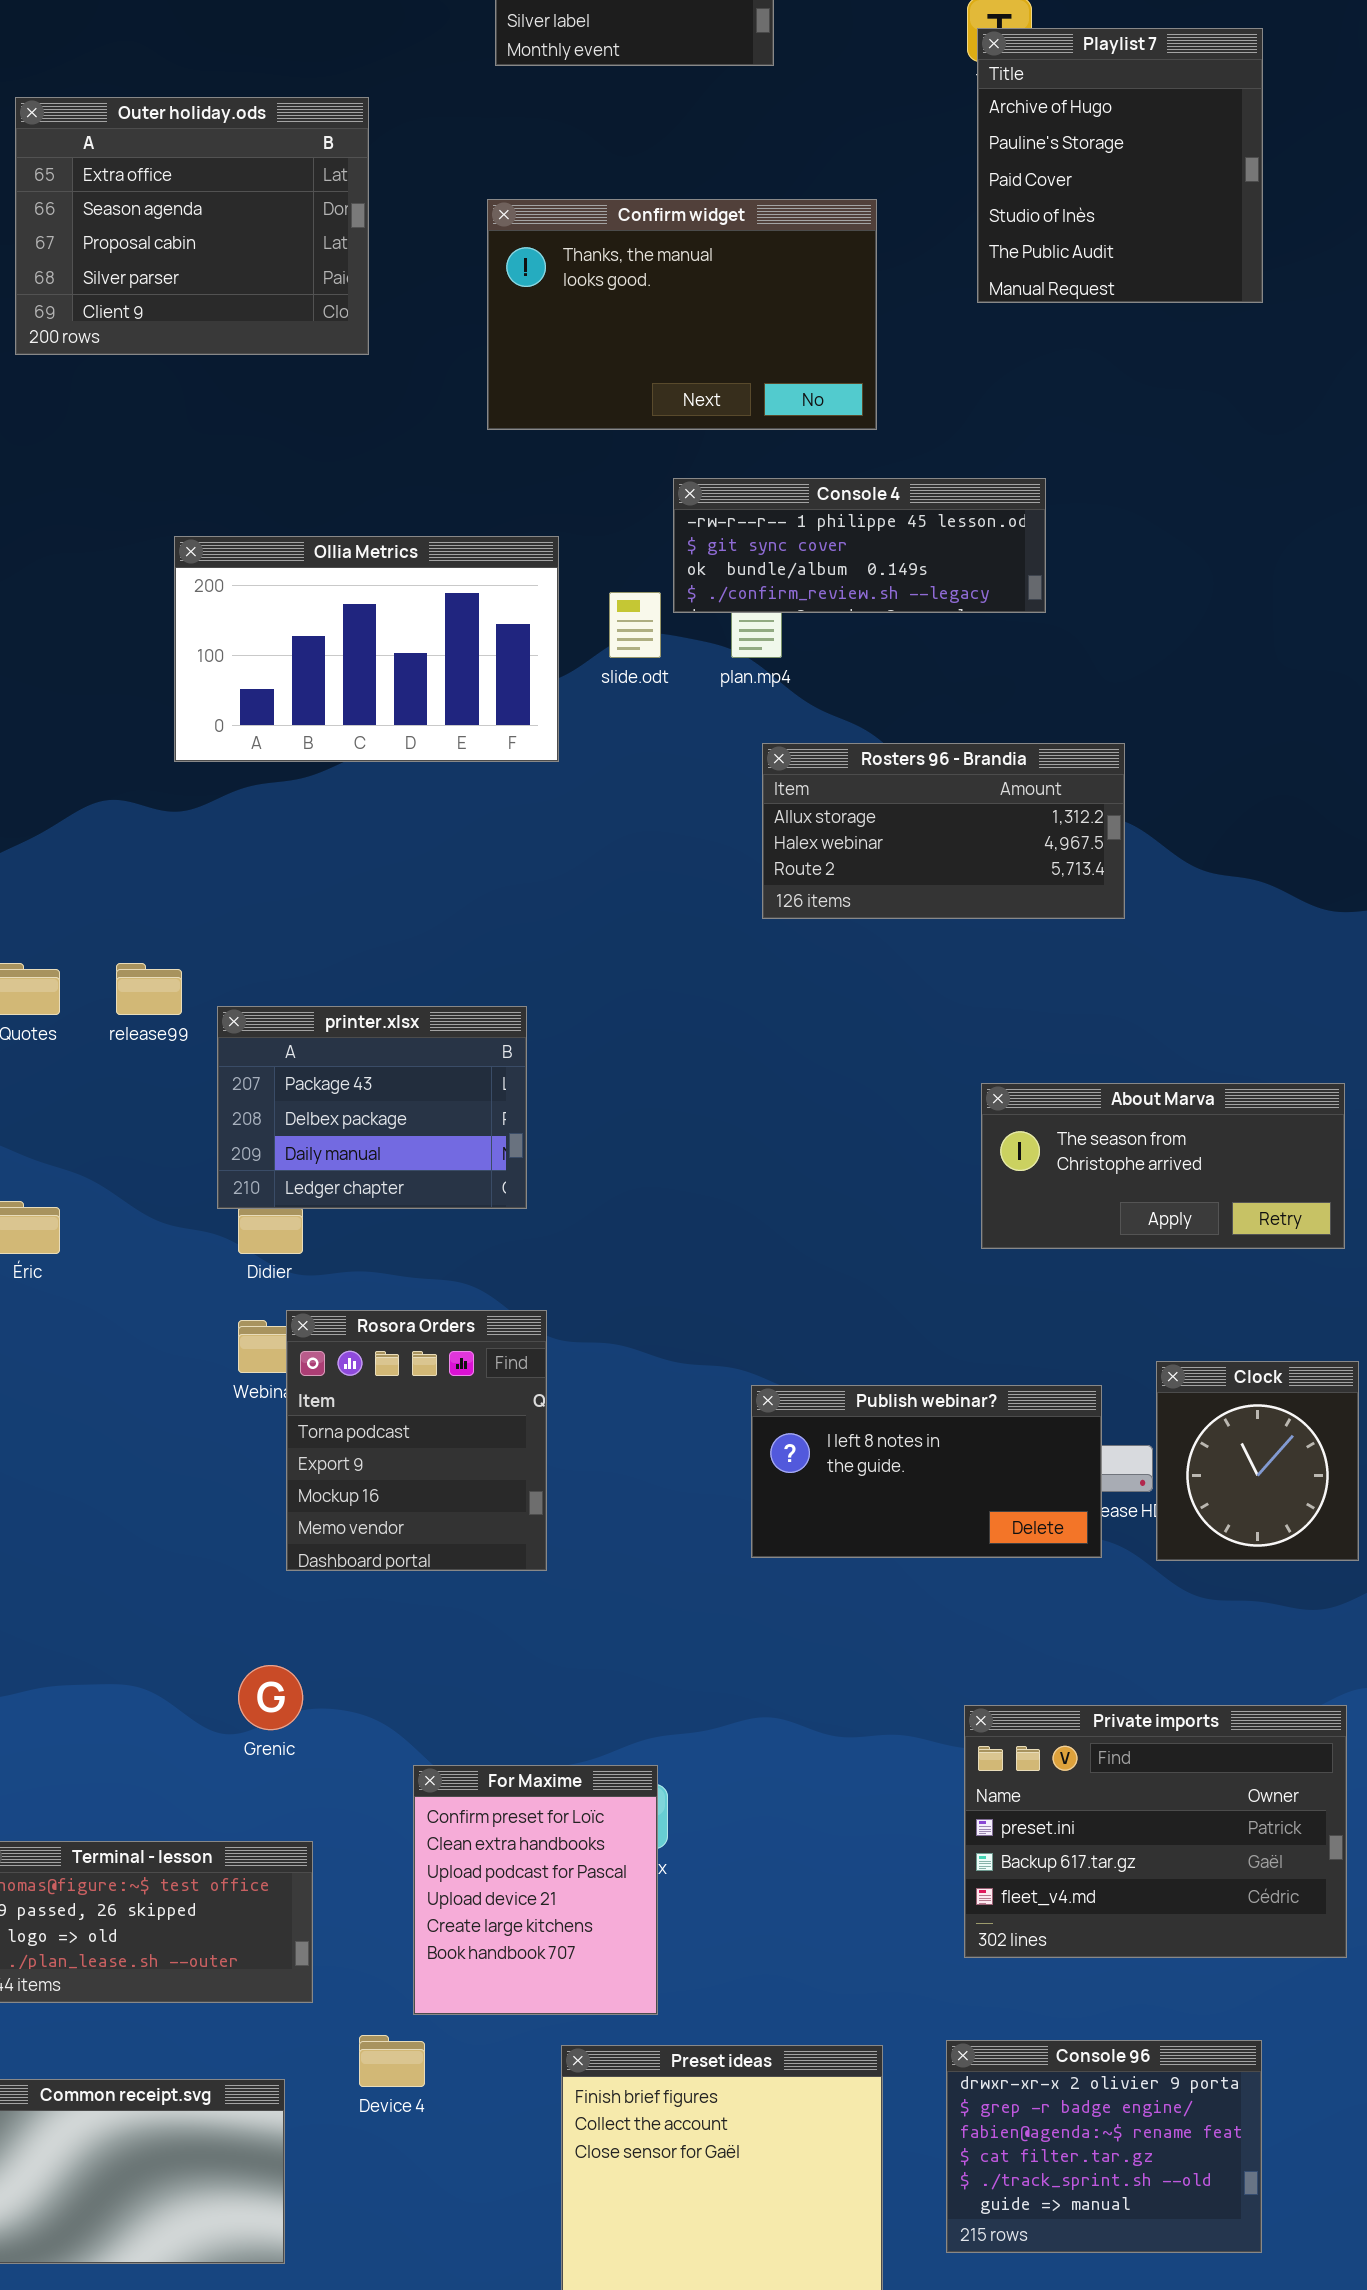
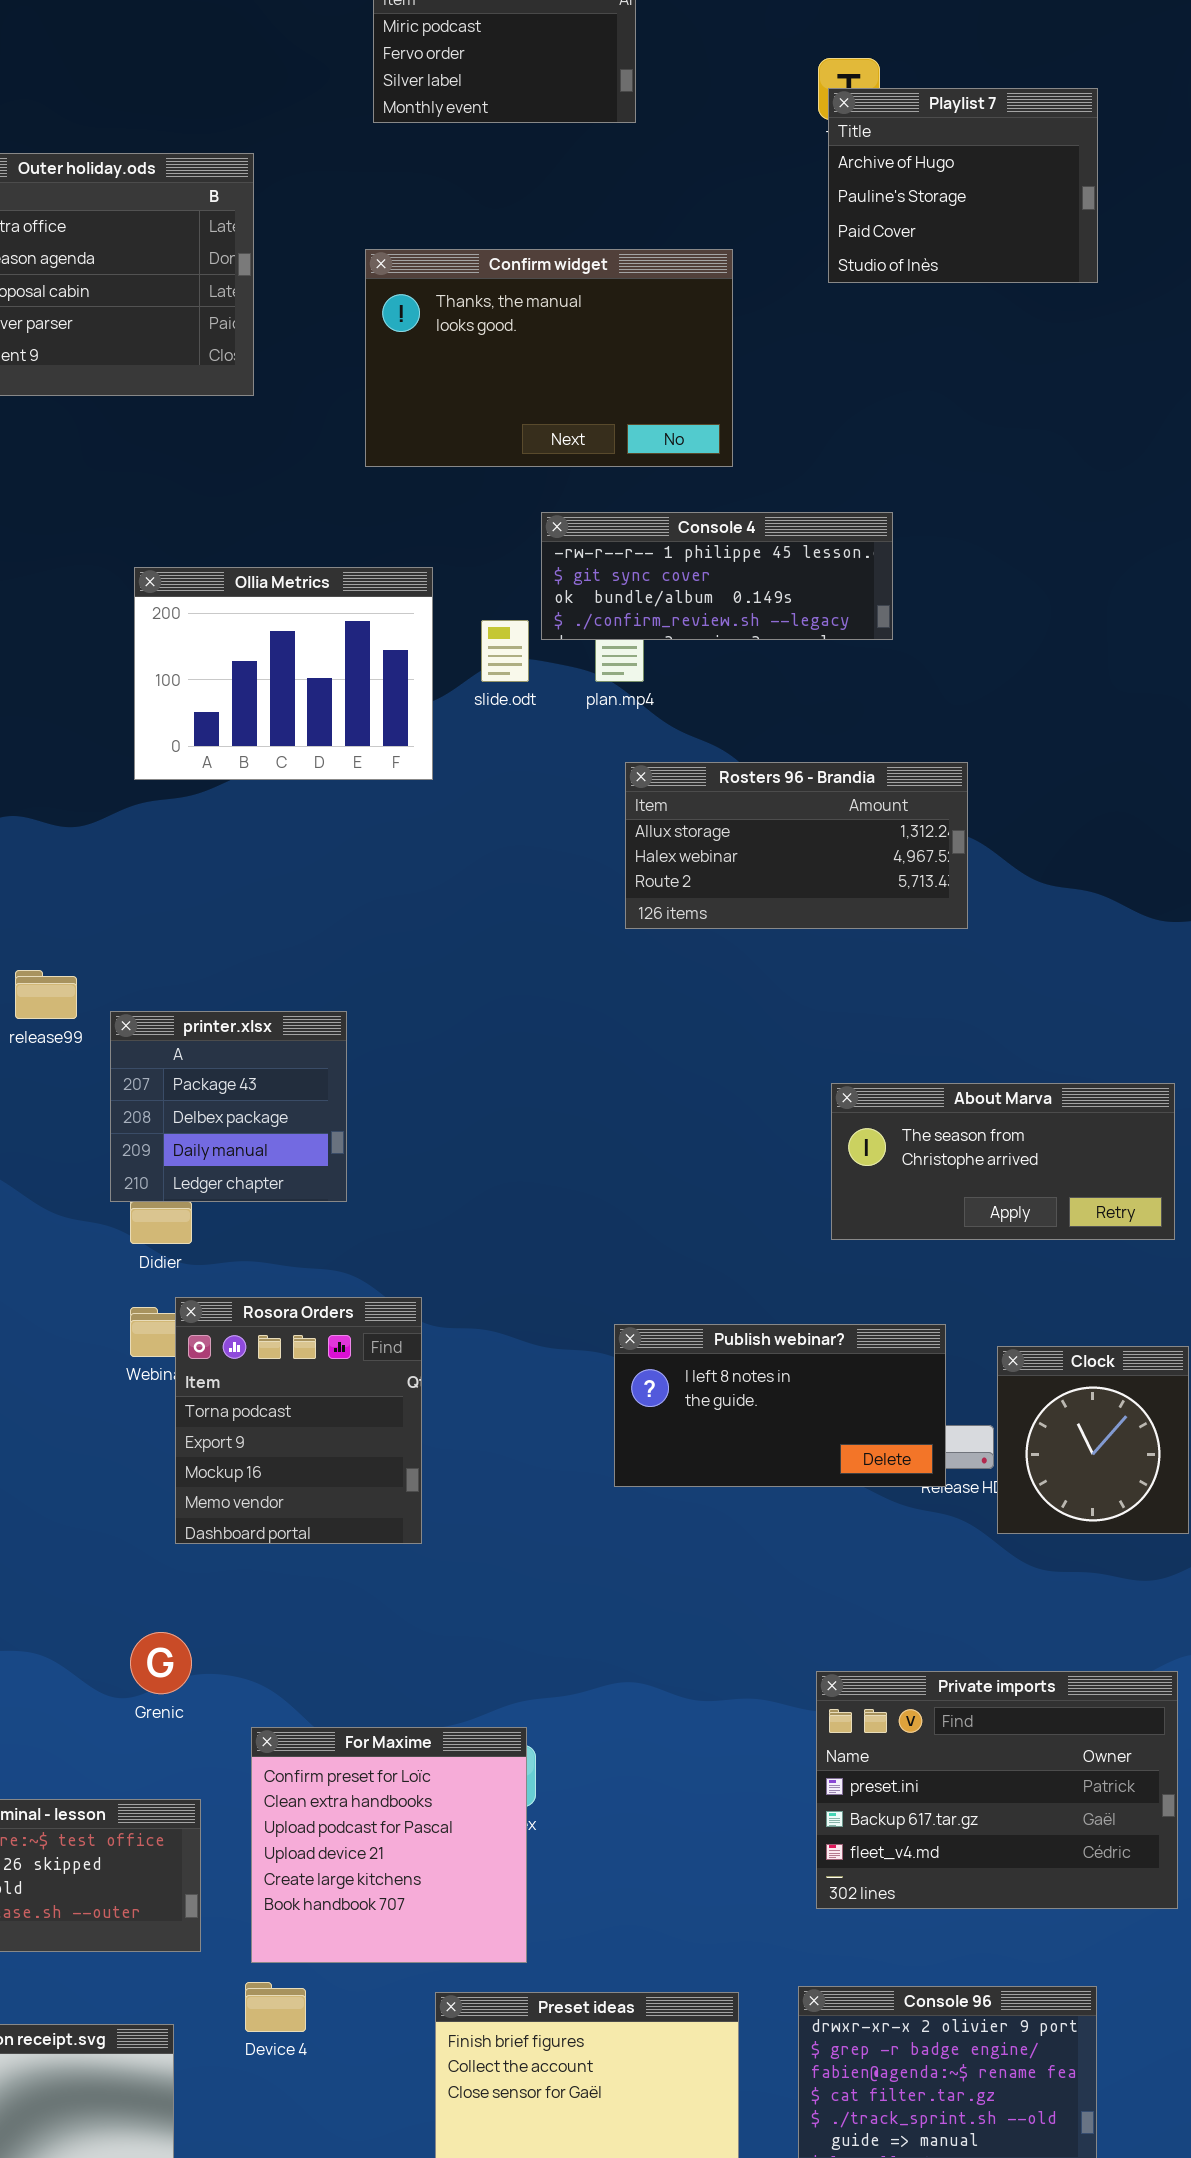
Playlist 7: [977,28,1263,303] -> [828,88,1098,283], resized
Ollia Metrics: [174,536,559,762] -> [134,567,433,780], resized
printer.xlsx: [217,1006,527,1209] -> [110,1011,347,1202], resized
Publish webinar?: [751,1385,1102,1558] -> [614,1324,946,1487], moved
For Maxime: [413,1765,658,2015] -> [251,1727,527,1963], resized

